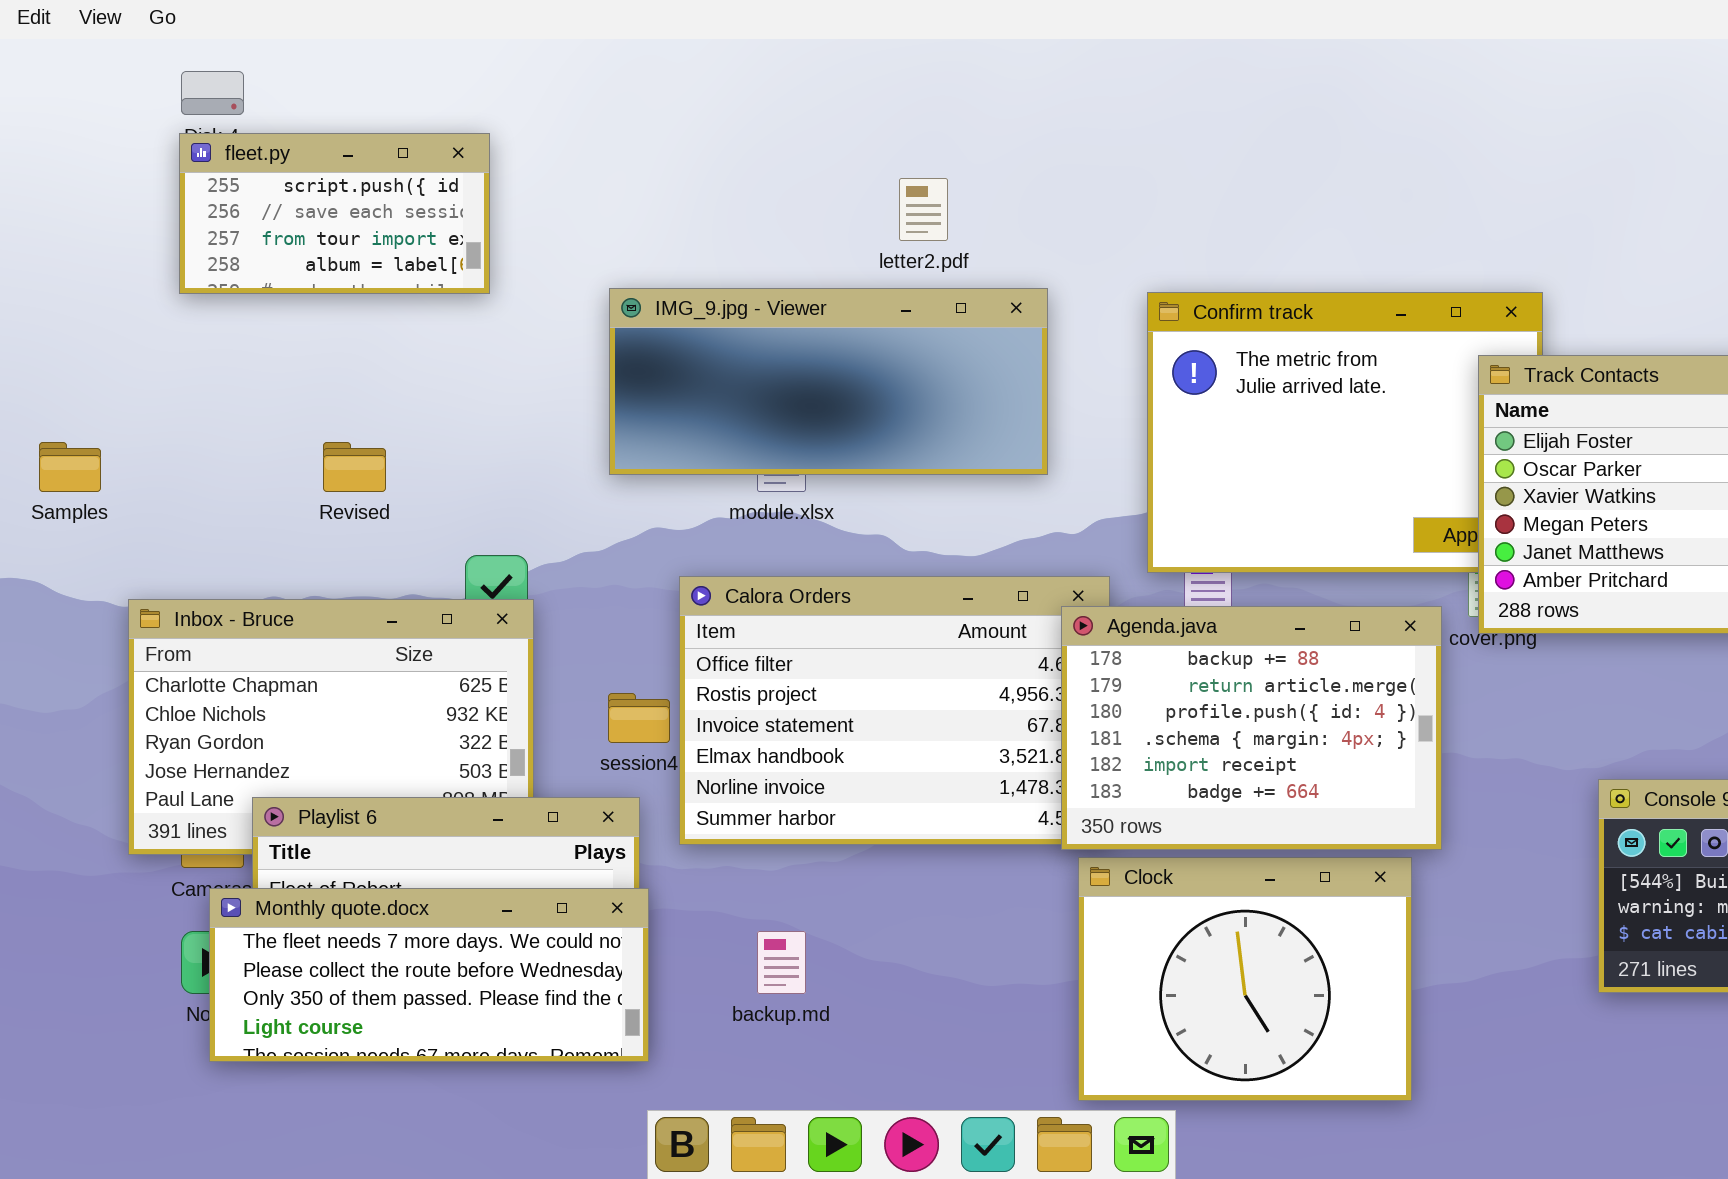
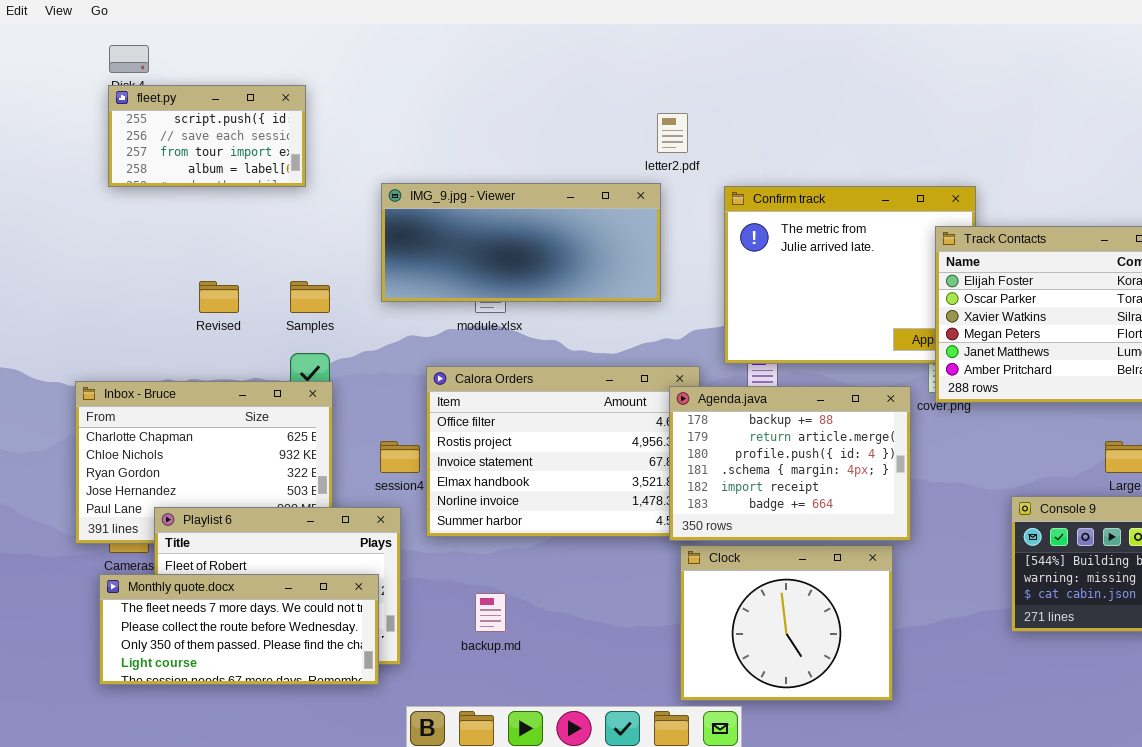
letter2.pdf: [899,178,948,241] -> [657,113,688,153], moved
Samples: [39,442,101,492] -> [290,281,330,313], moved
Monthly quote.docx: [209,888,649,1062] -> [99,574,379,685], moved

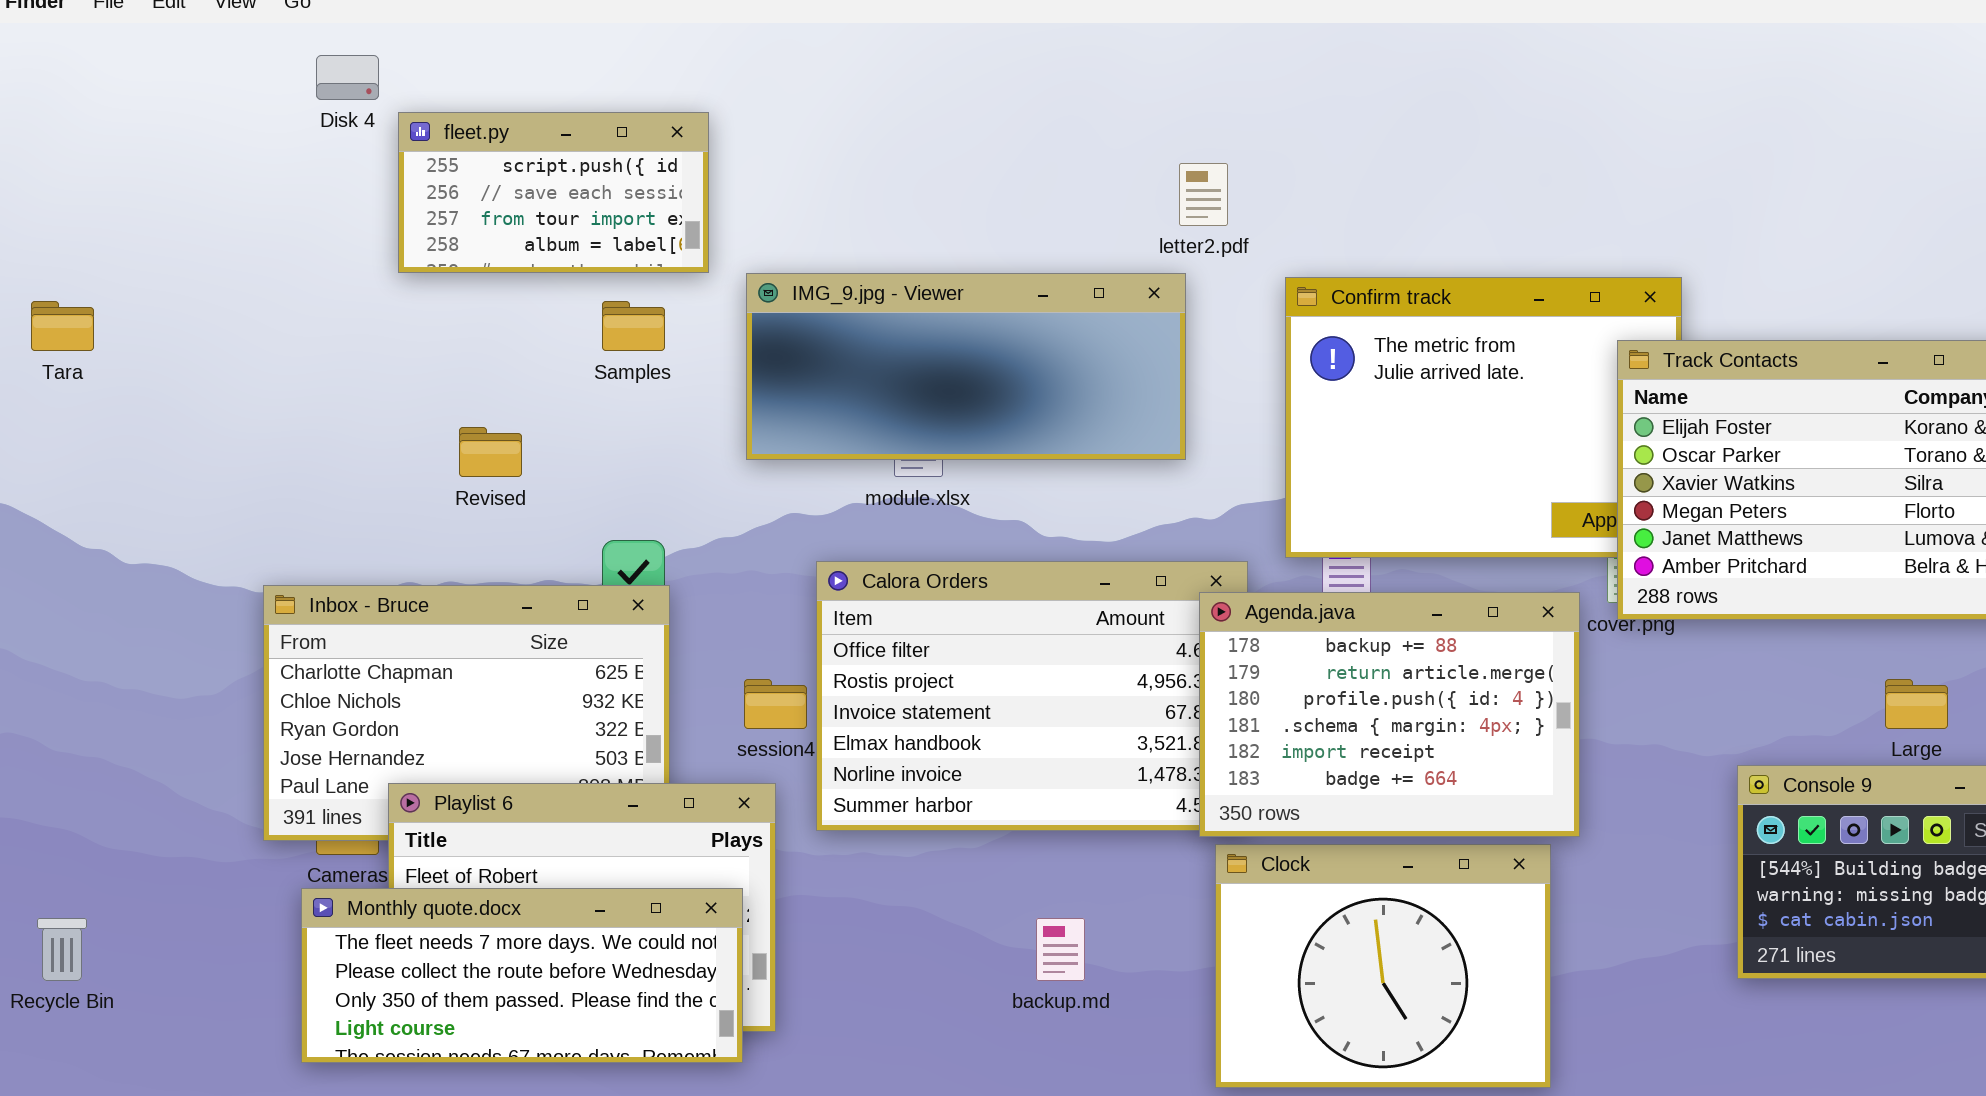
fleet.py: [108,85,306,187] -> [398,112,709,273], moved
Samples: [290,281,330,313] -> [602,301,665,351], moved
backup.md: [475,593,506,632] -> [1036,918,1085,981], moved

